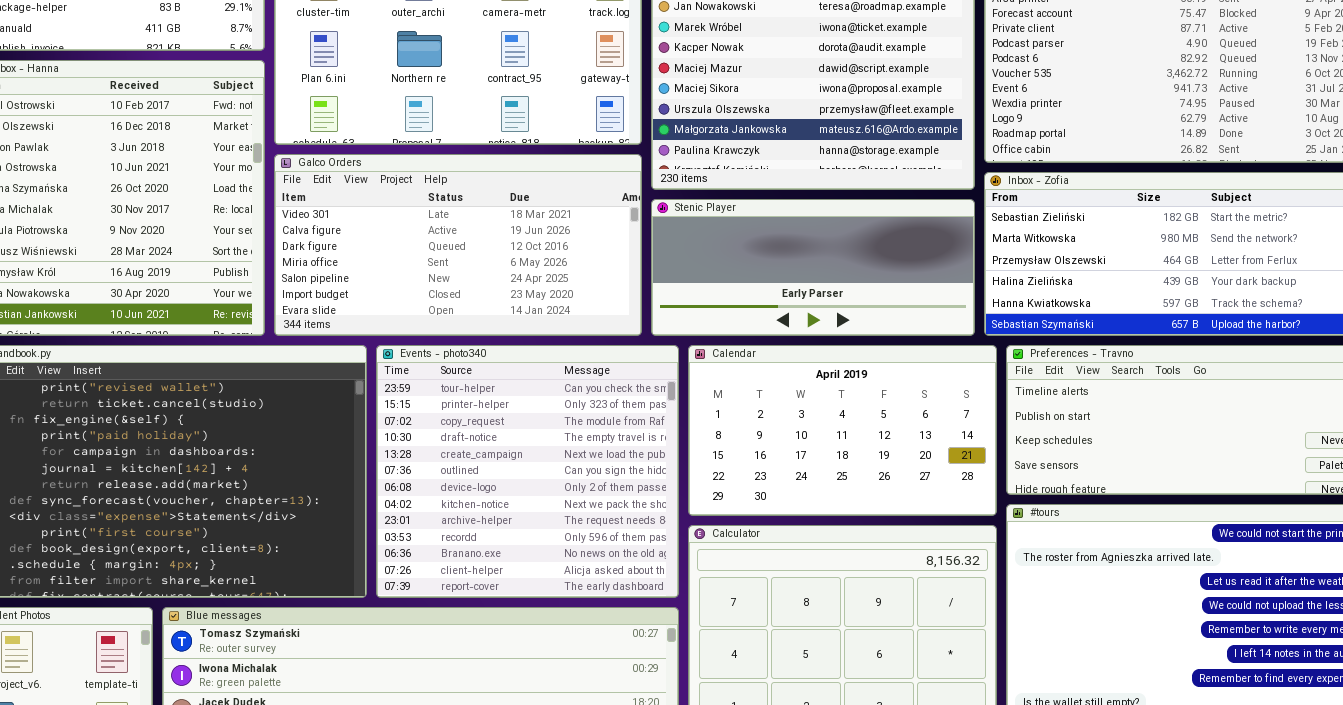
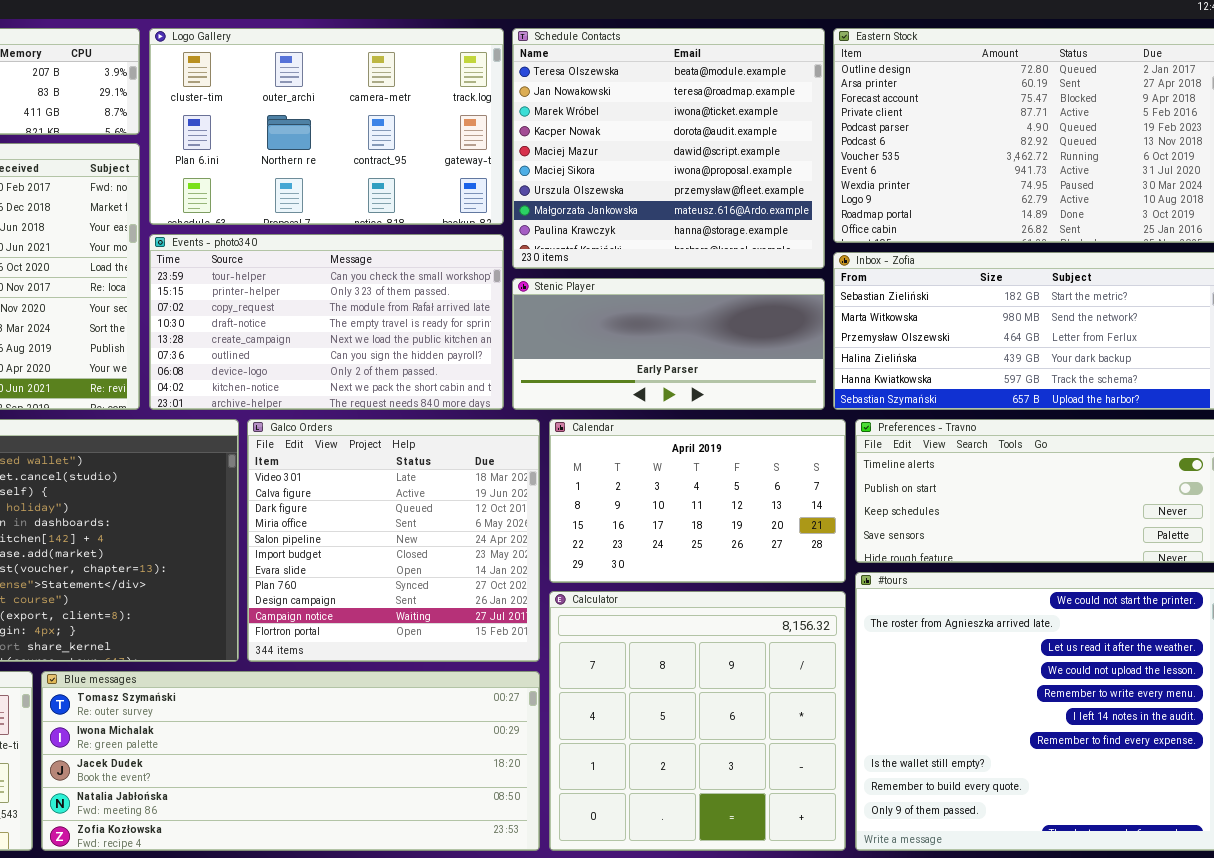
Galco Orders: [274,154,642,336] -> [247,419,540,662], moved, resized
Events - photo340: [376,345,679,598] -> [149,234,504,410], moved, resized

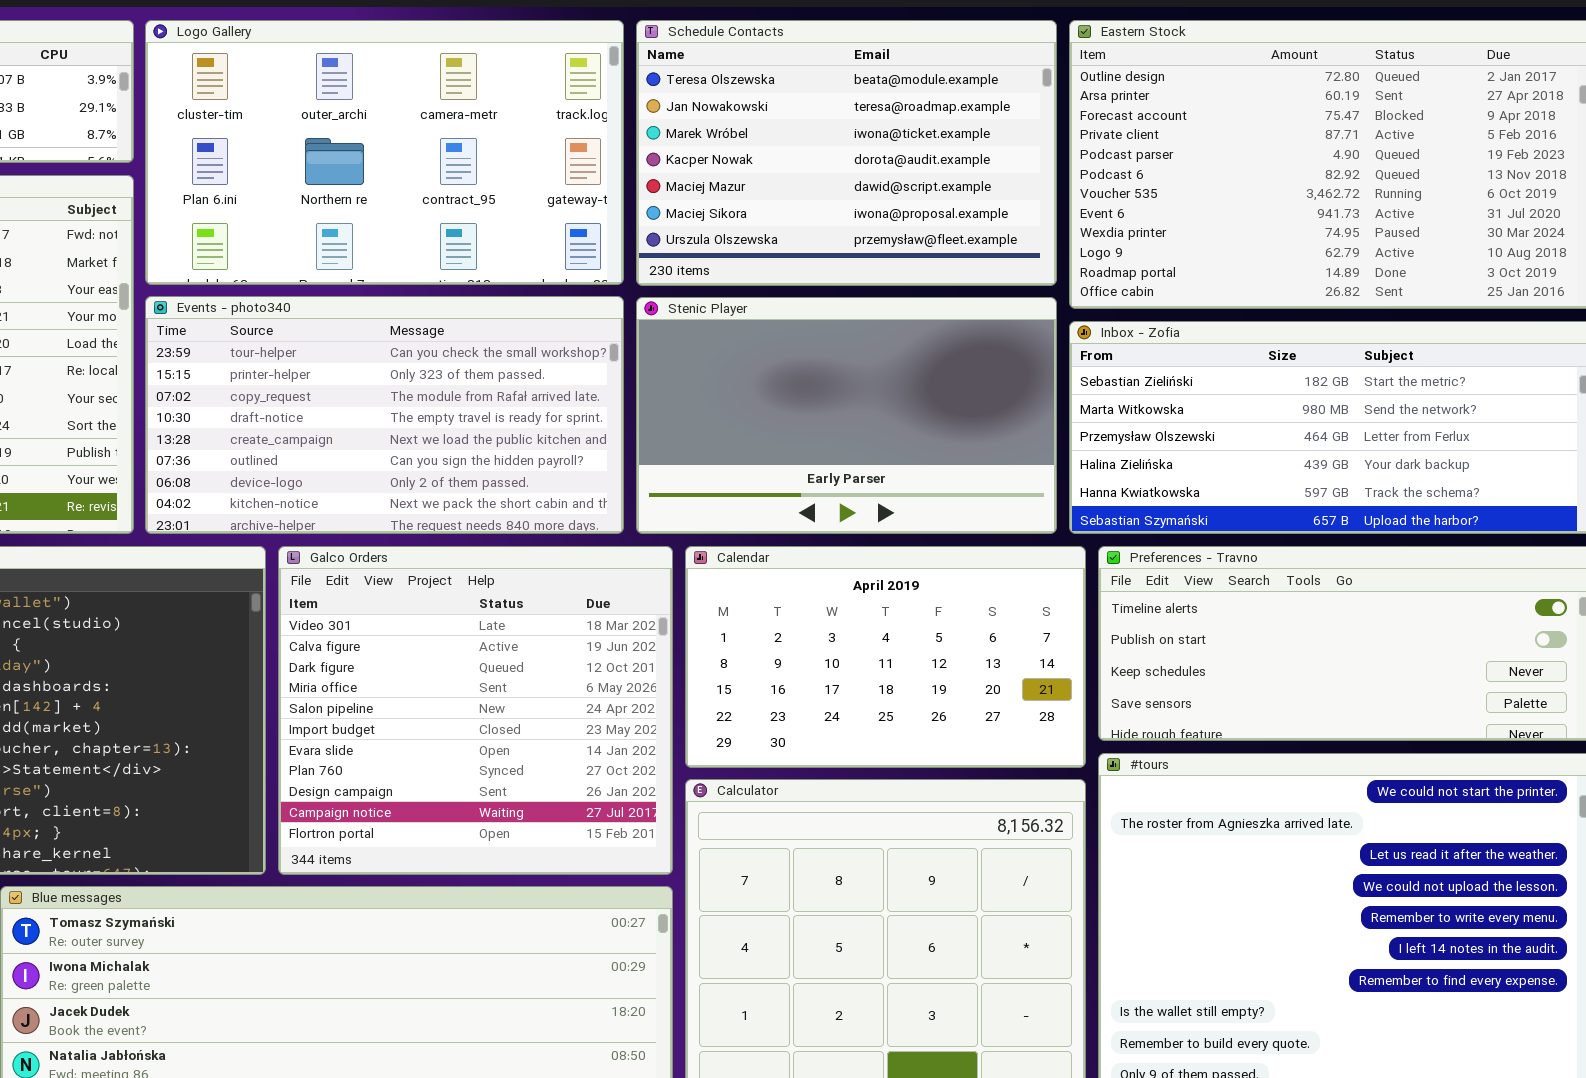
Schedule Contacts: [512,28,825,269] -> [636,20,1057,286], resized
Stenic Player: [512,278,825,410] -> [636,297,1057,534], resized

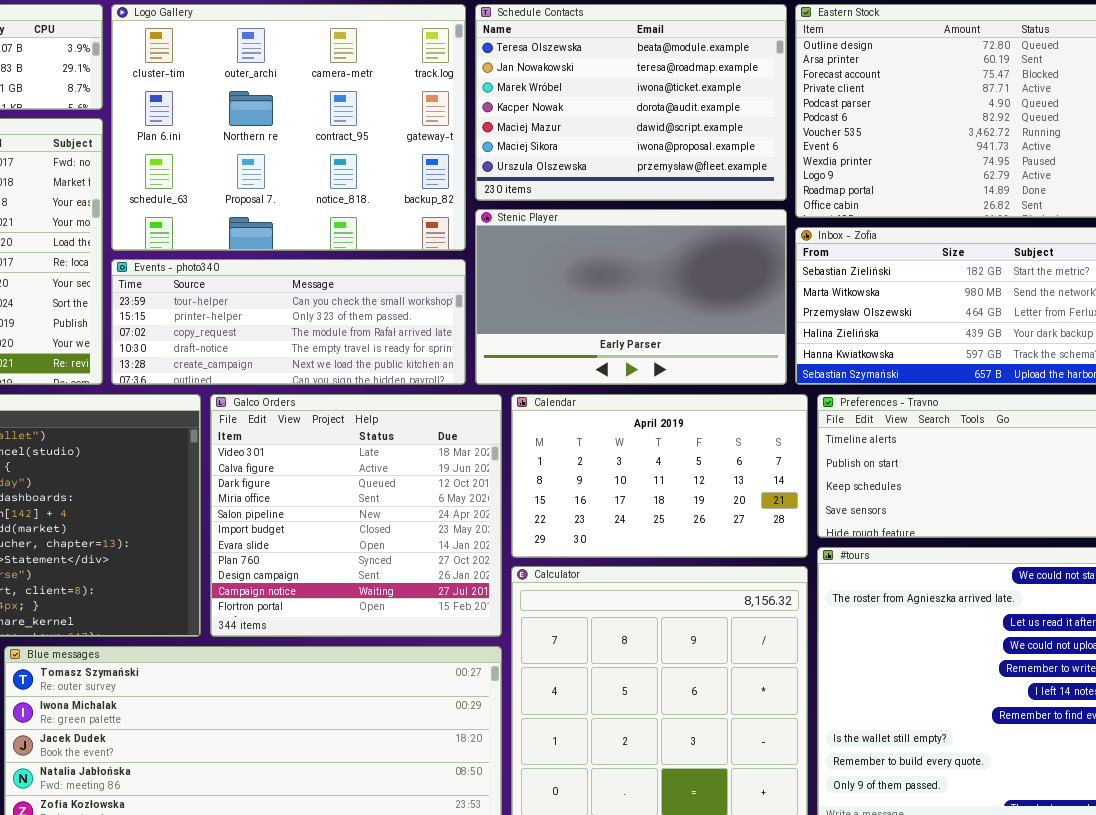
Logo Gallery: [145,20,624,285] -> [111,4,466,251], resized
Events - photo340: [145,296,624,534] -> [111,259,466,385], resized

